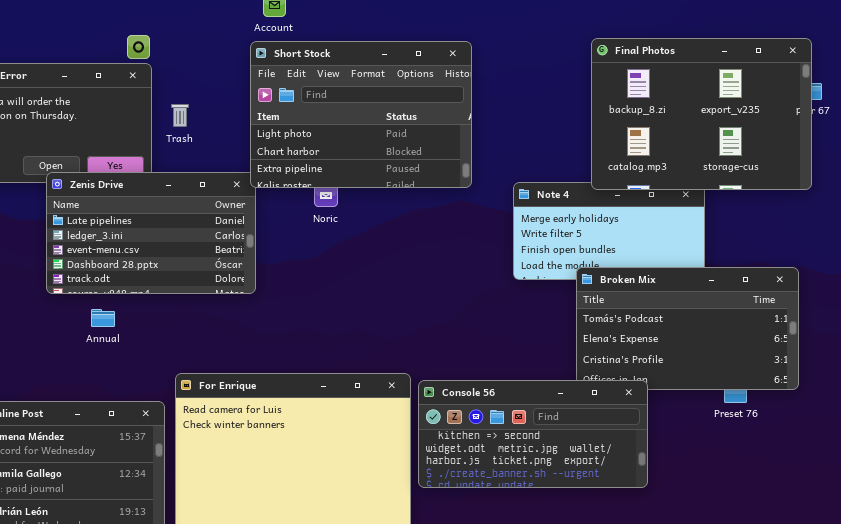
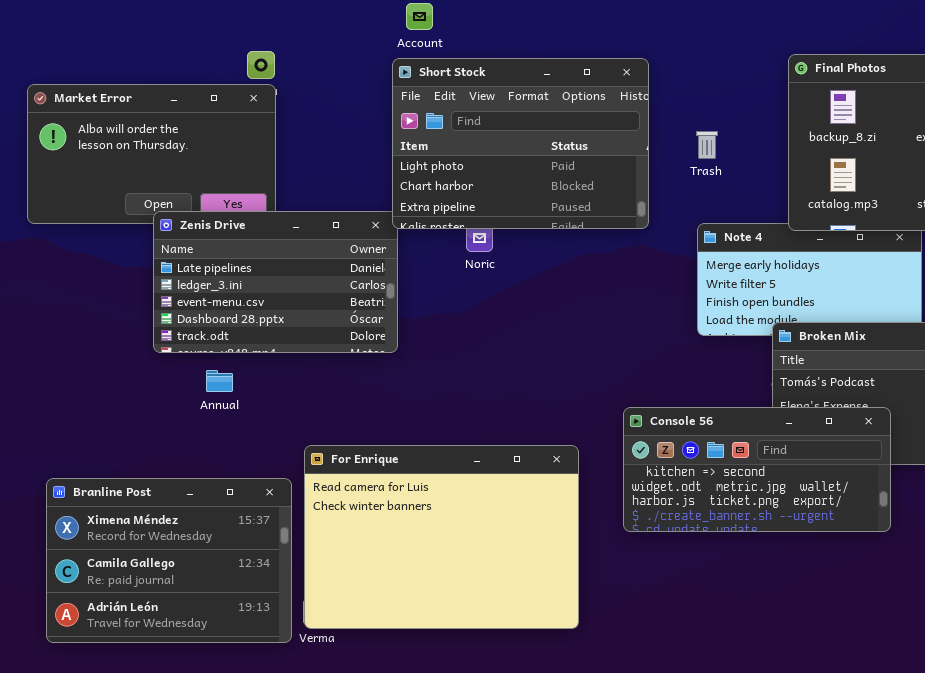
Trash: [171,104,189,127] -> [696,131,718,159], moved
Console 56: [418,380,648,488] -> [623,407,891,532], moved

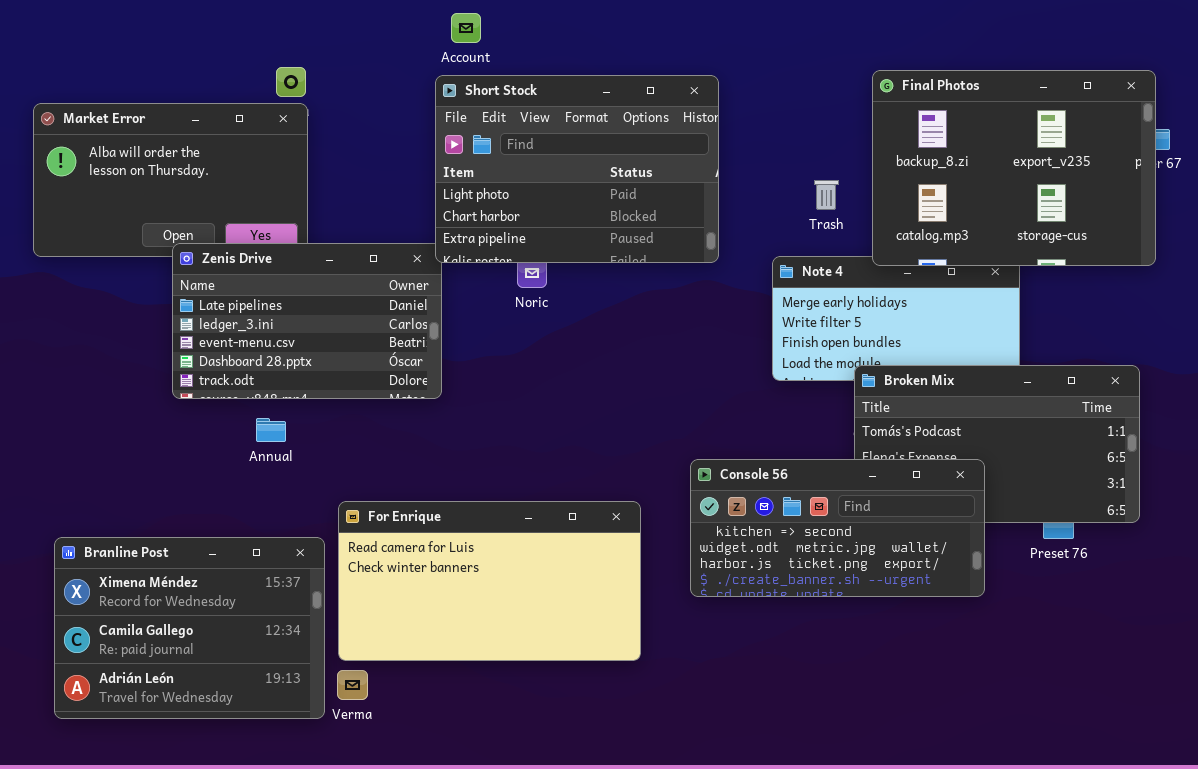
Trash: [696,131,718,159] -> [814,180,839,210], moved
Annual: [206,370,233,392] -> [256,418,286,442], moved
For Enrique: [304,445,579,629] -> [338,501,641,661], resized

